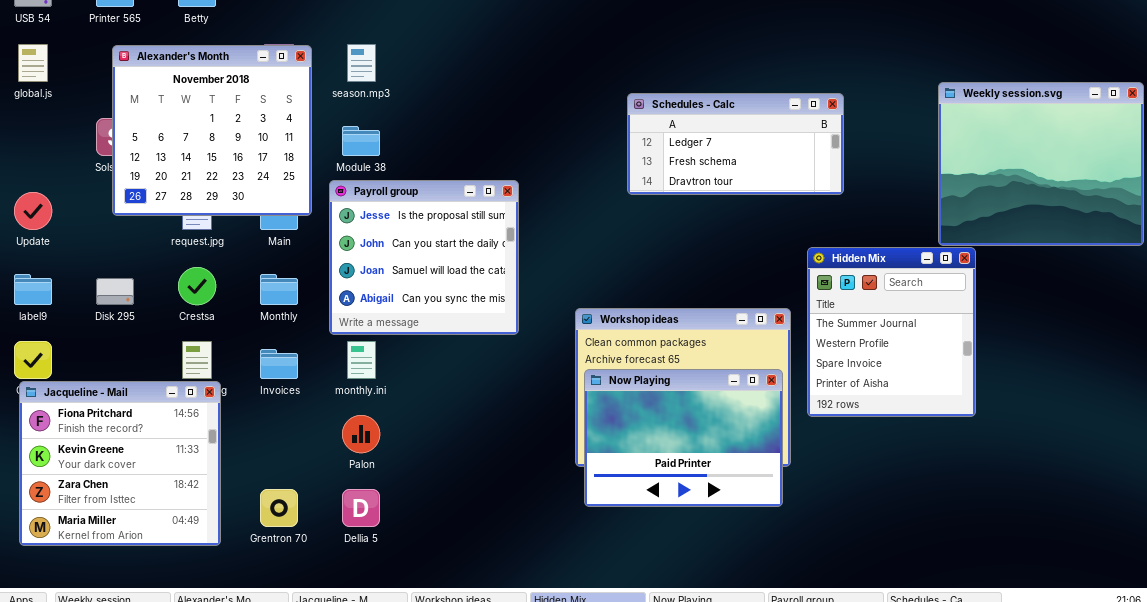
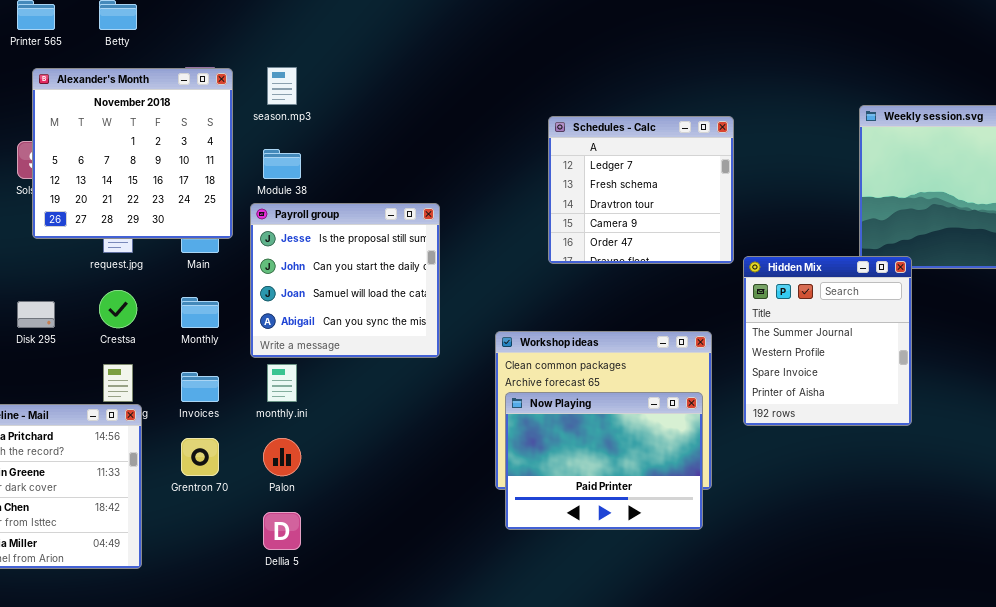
Schedules - Calc: [627,93,844,195] -> [548,116,734,264], resized
Hidden Mix: [807,247,976,417] -> [743,256,912,426], moved
Grentron 70: [260,489,298,527] -> [181,438,219,476], moved

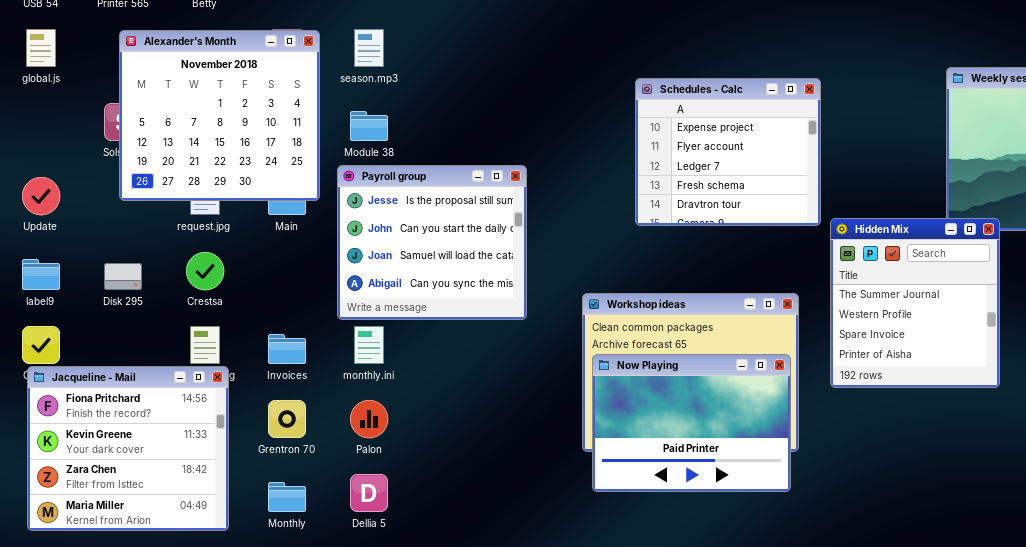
Schedules - Calc: [548,116,734,264] -> [635,78,821,226], scrolled up 2 rows
Monthly: [181,297,219,328] -> [268,482,306,512], moved

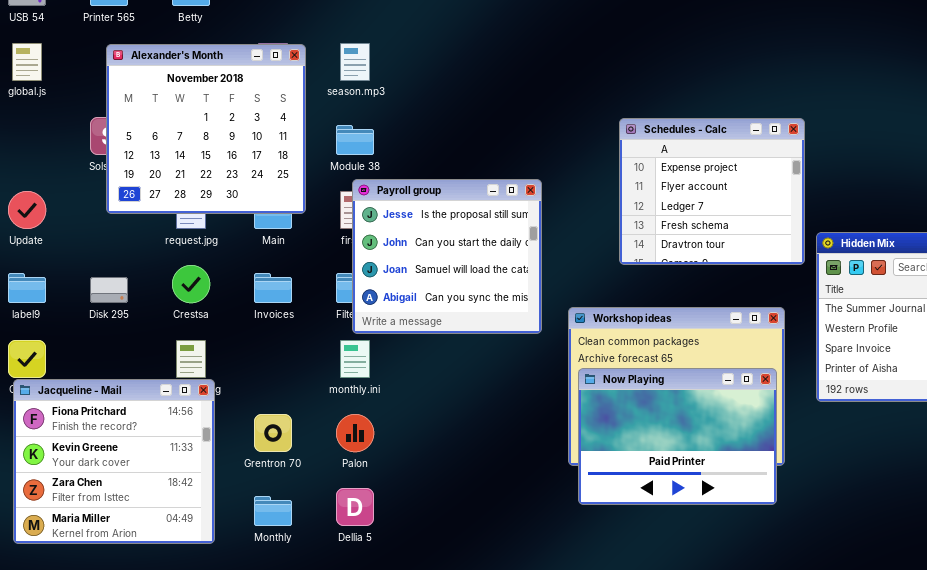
Schedules - Calc: [635,78,821,226] -> [619,118,805,265], moved
Payroll group: [337,165,527,320] -> [352,179,542,334], moved
Invoices: [268,334,306,364] -> [254,273,292,303], moved

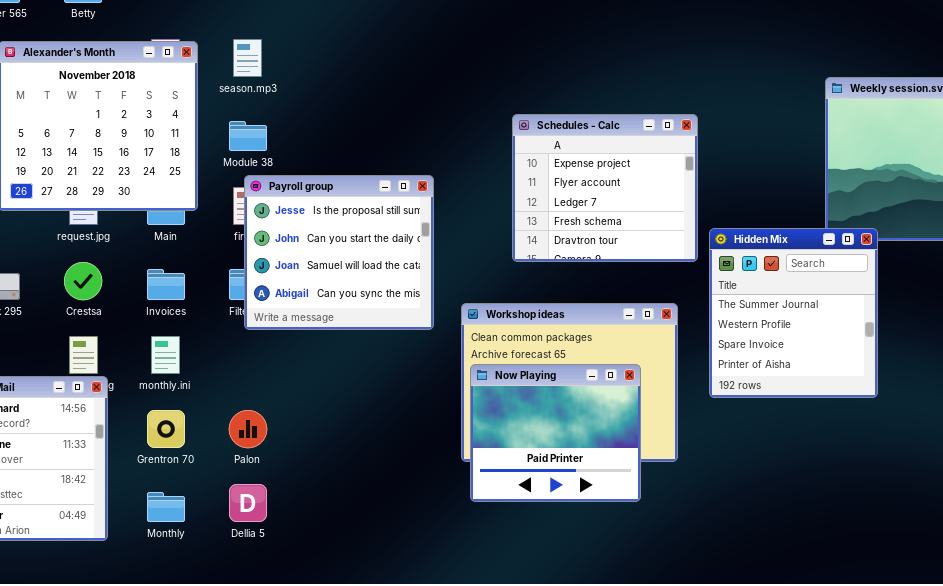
monthly.ini: [340,340,370,378] -> [151,336,180,374], moved
Now Playing: [578,368,777,505] -> [470,364,641,502], resized

